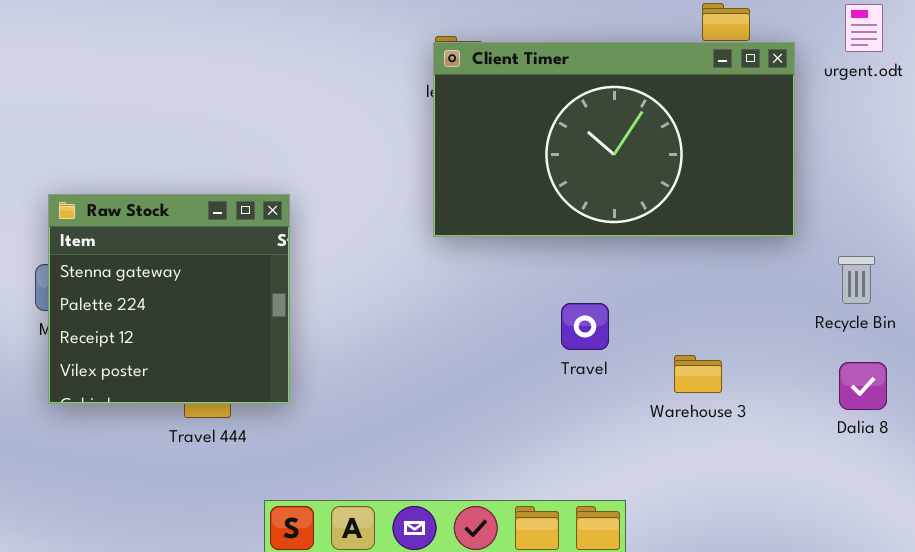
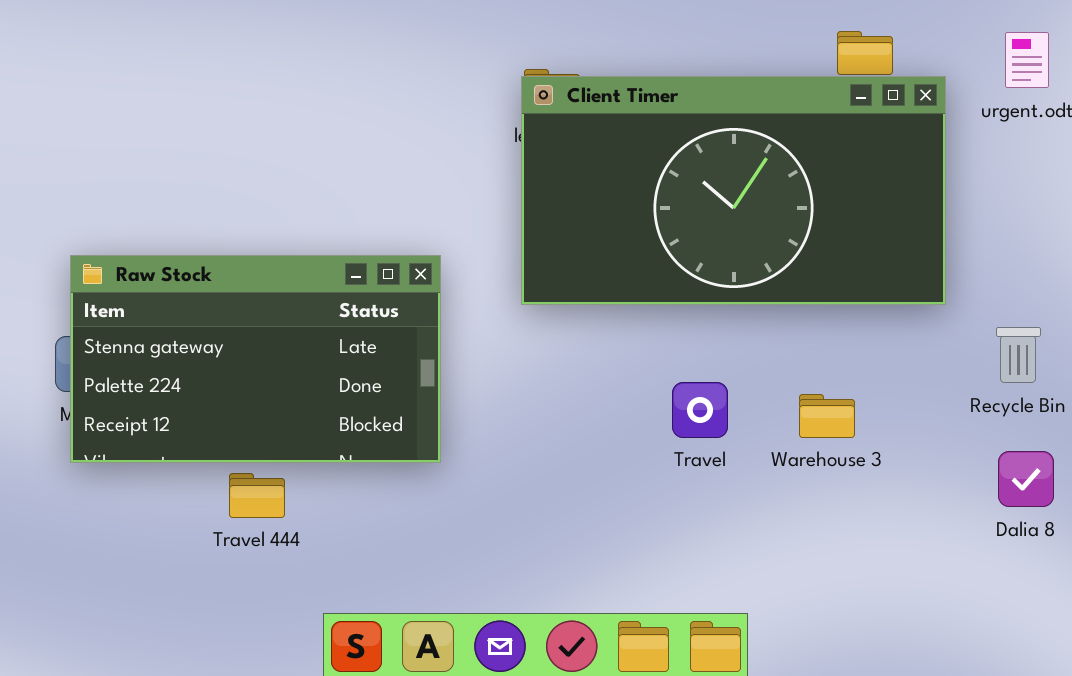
Raw Stock: [48,194,290,404] -> [70,255,441,463], resized
Warehouse 3: [674,355,722,393] -> [799,394,855,438], moved

